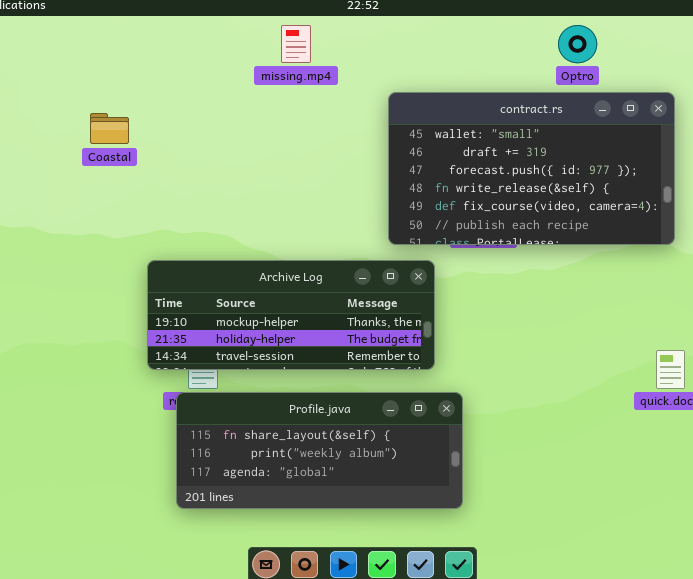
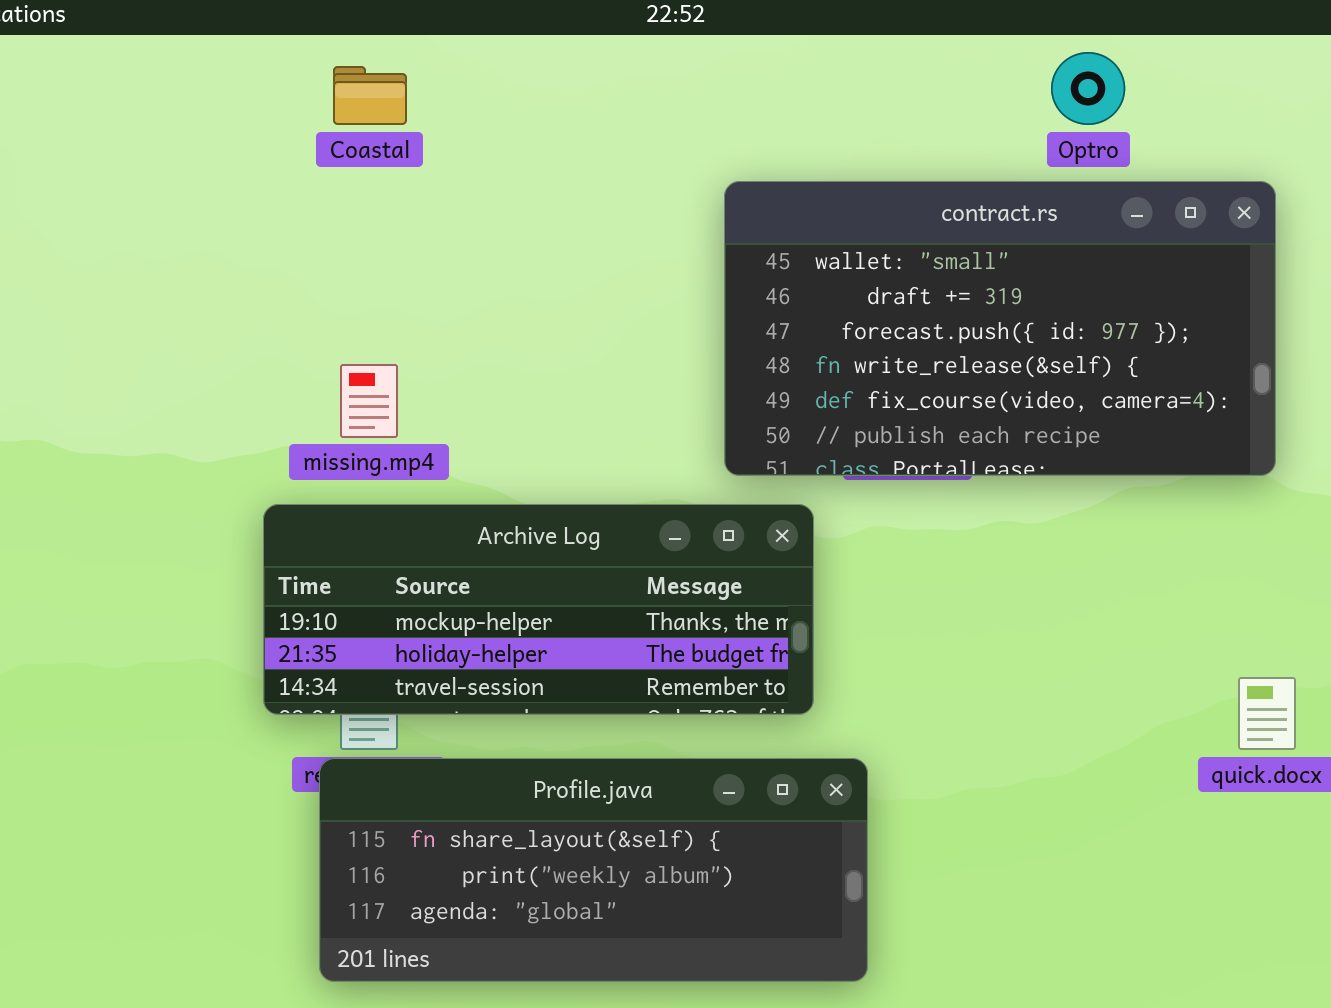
missing.mp4: [281,25,311,63] -> [340,364,398,438], moved
Coastal: [90,113,129,144] -> [333,66,407,125], moved

